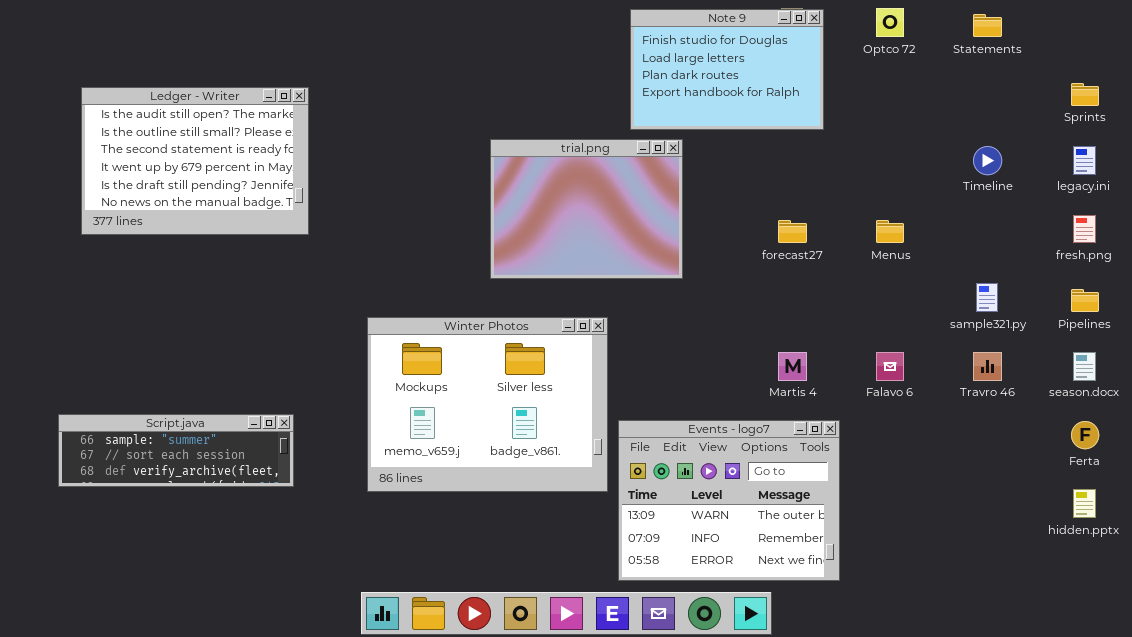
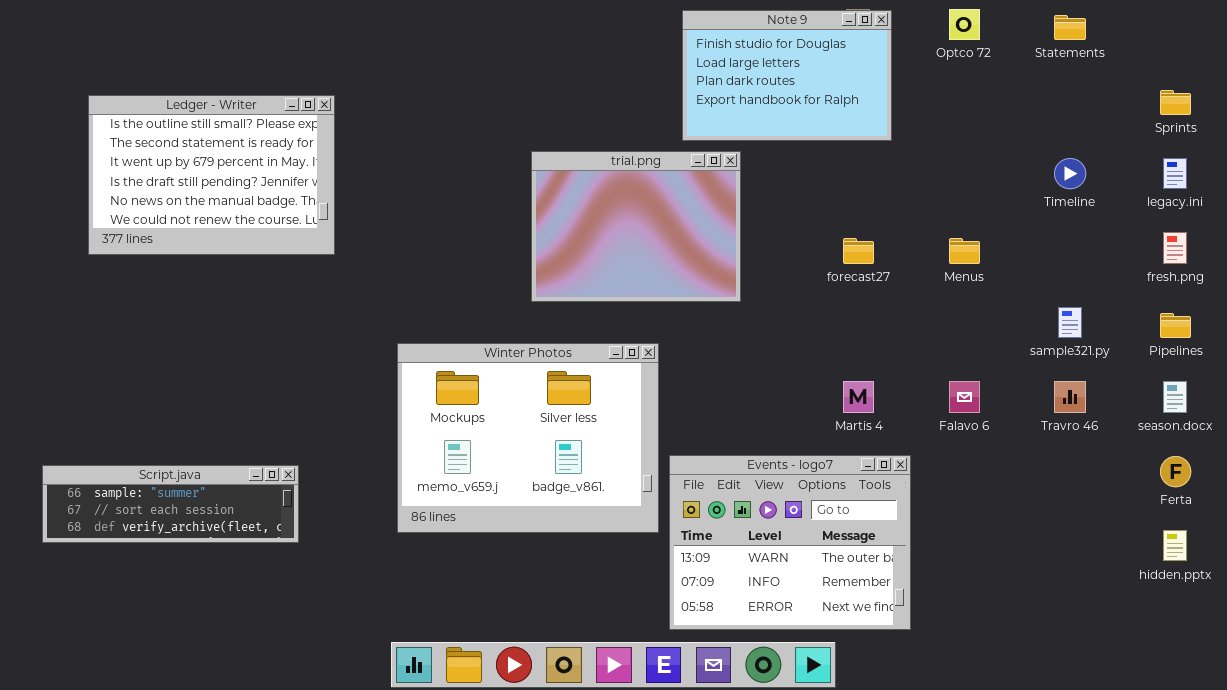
Ledger - Writer: [81,87,309,235] -> [88,95,335,255], scrolled down 1 row
Script.java: [58,414,294,487] -> [42,465,299,543], moved

